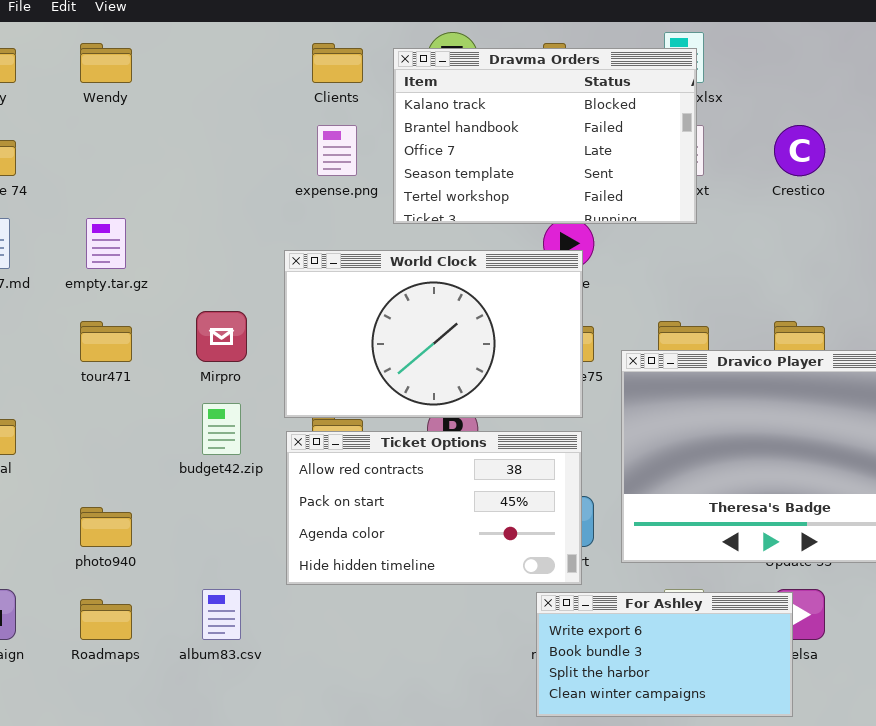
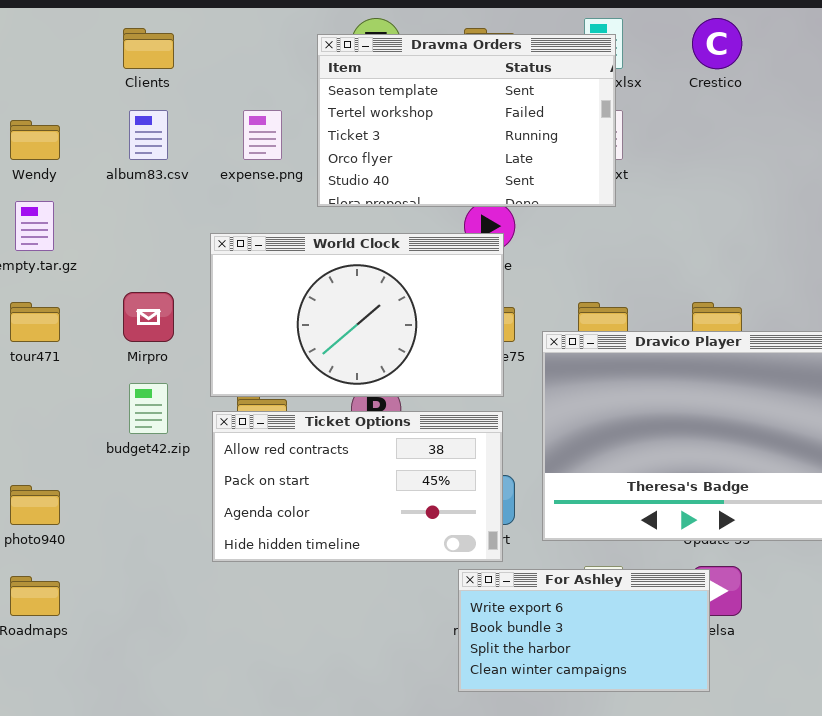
Wendy: [80,43,132,83] -> [10,120,60,160], moved
Clients: [312,43,363,83] -> [123,28,174,69], moved
Dravma Orders: [393,48,697,224] -> [317,34,616,207], scrolled down 3 rows
Crestico: [774,125,825,176] -> [692,18,742,69], moved
album83.csv: [202,589,241,640] -> [129,110,168,160], moved

